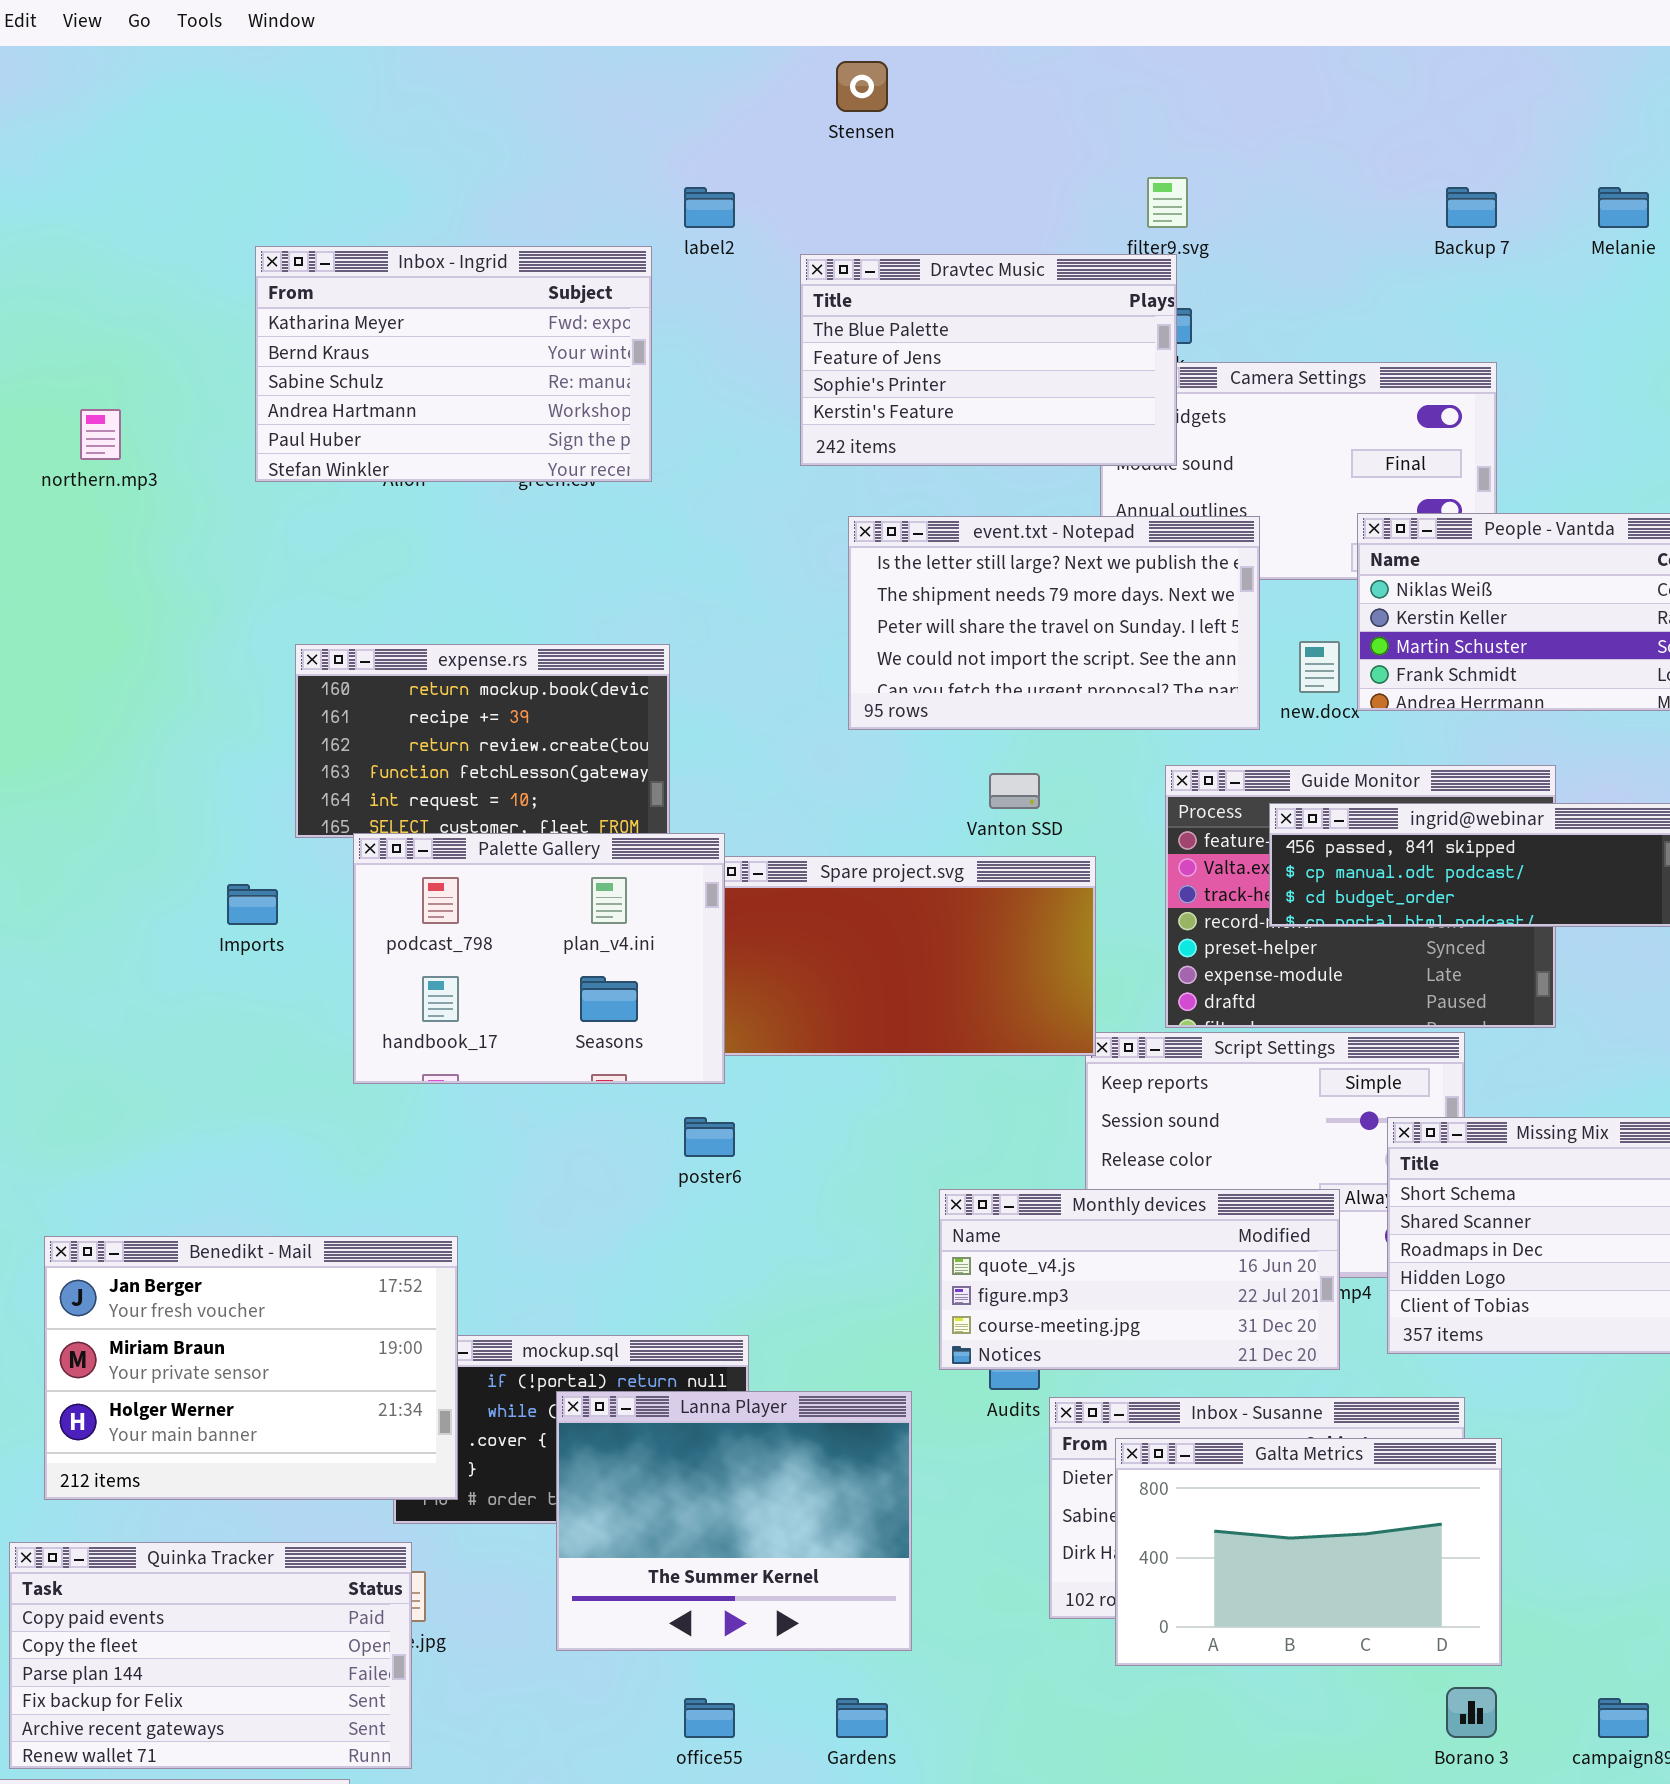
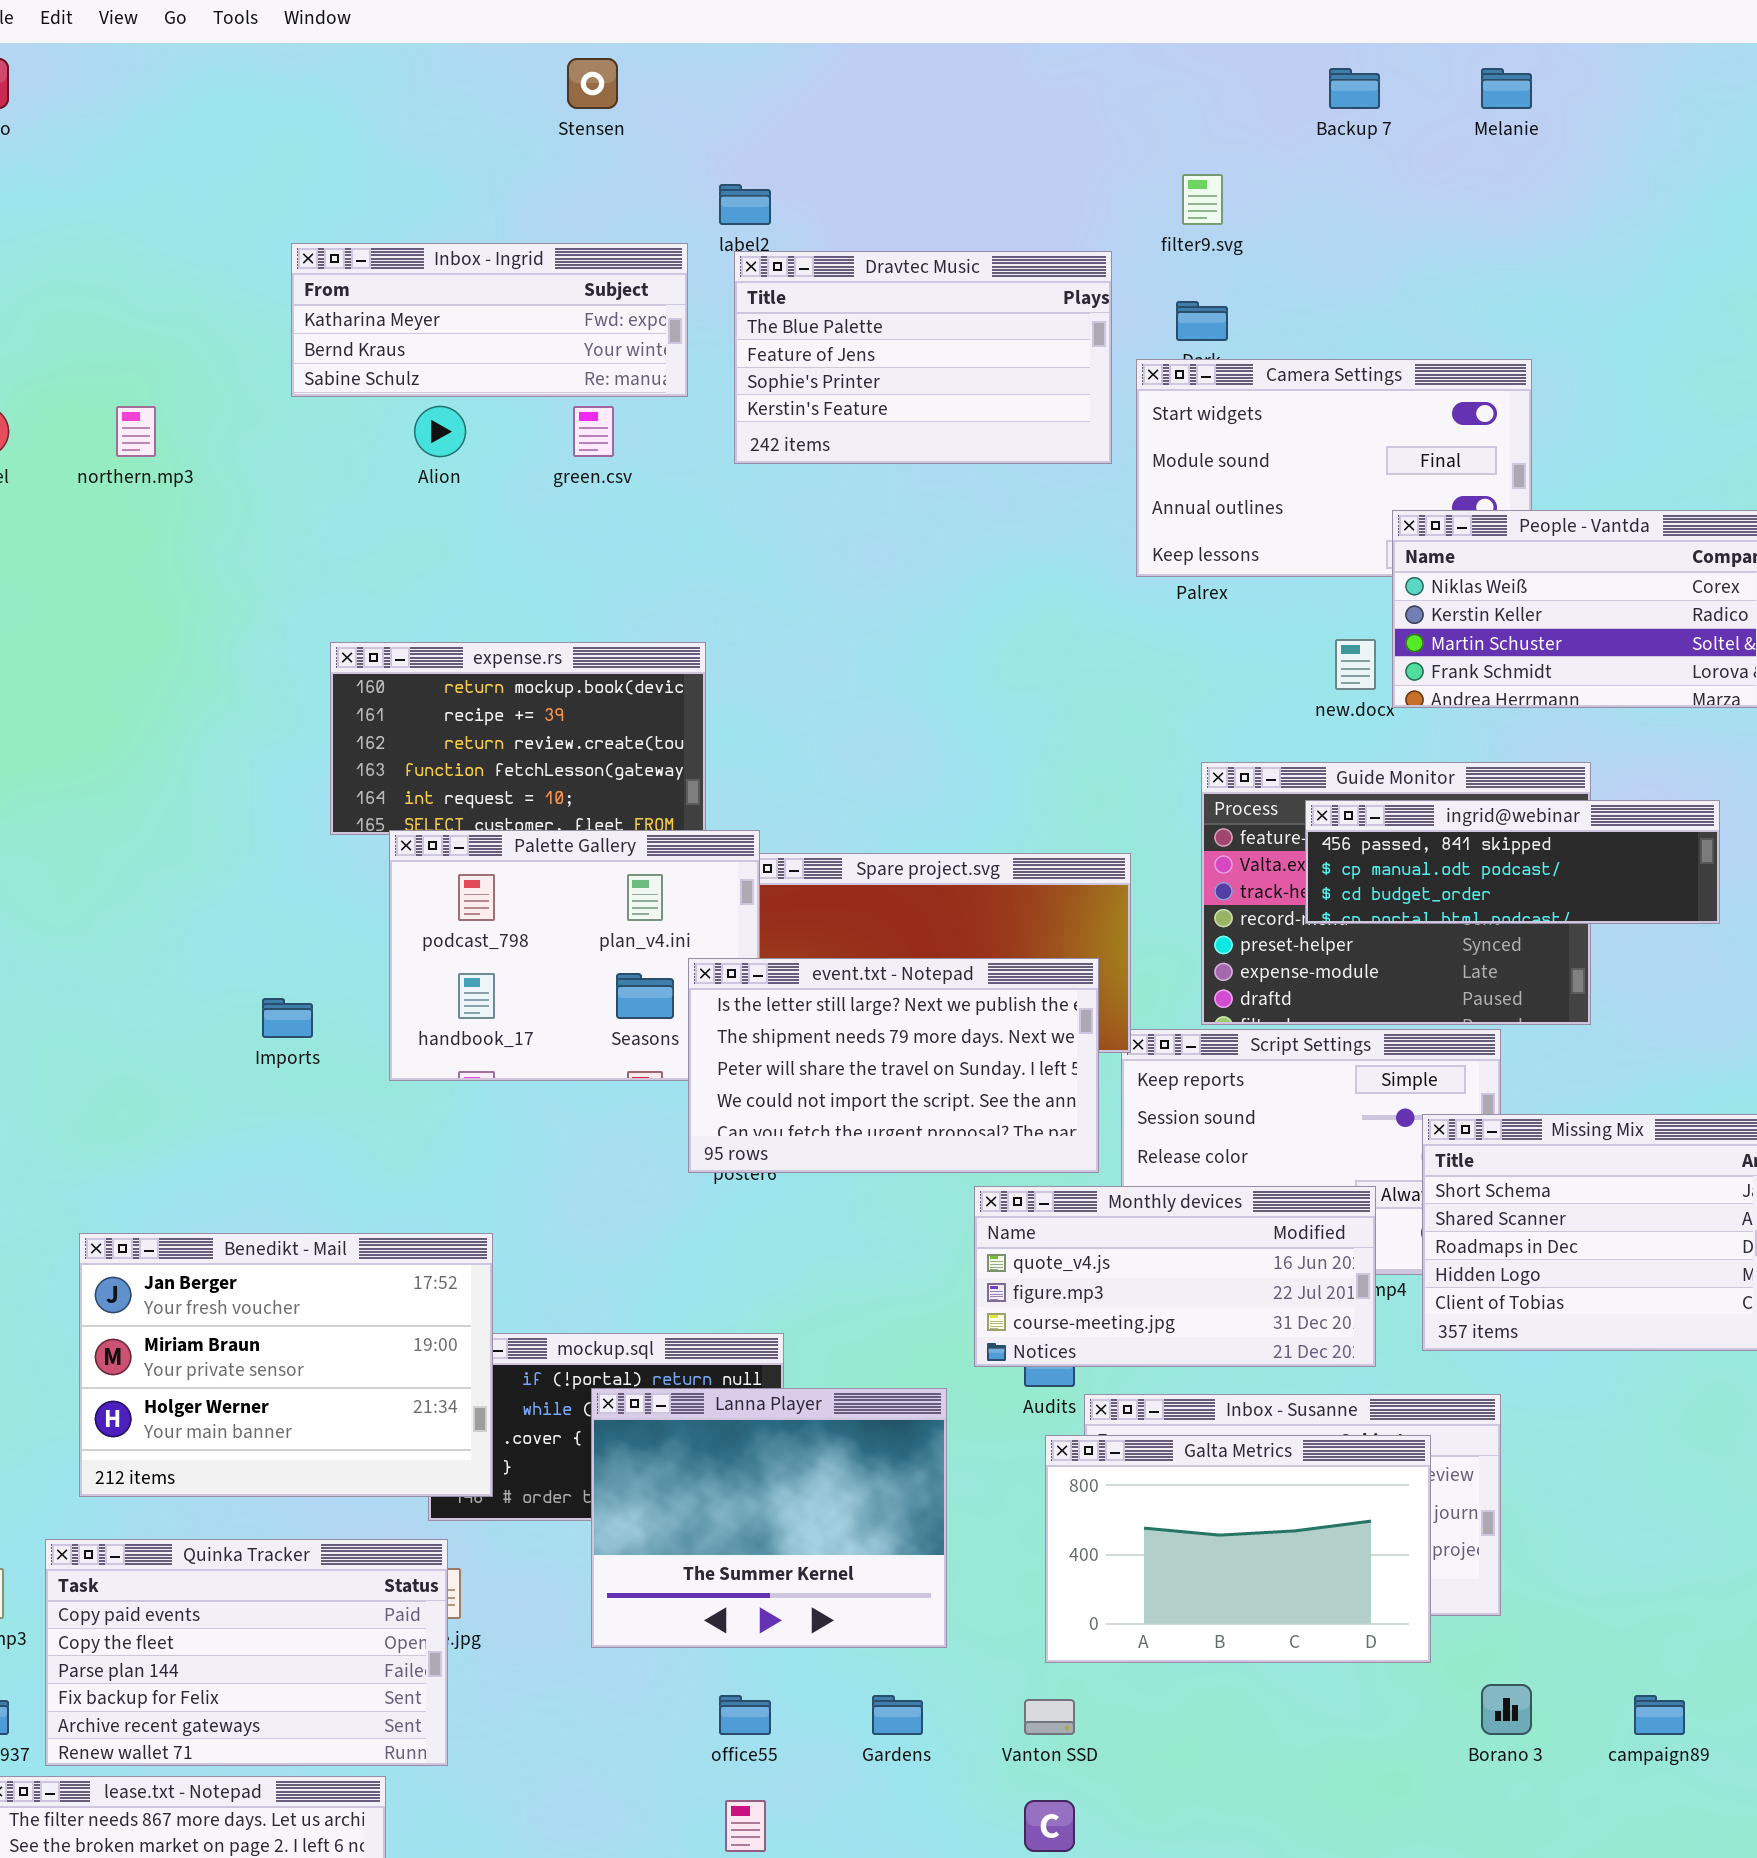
Stensen: [836,61,888,112] -> [567,58,618,109], moved
Backup 7: [1446,187,1497,228] -> [1329,68,1380,109], moved
Melanie: [1598,187,1649,228] -> [1481,68,1532,109], moved
Inbox - Ingrid: [255,246,652,482] -> [291,243,688,397], resized
Dravtec Music: [800,254,1177,466] -> [734,251,1112,464], moved
event.txt - Notepad: [848,516,1260,730] -> [688,958,1099,1173], moved
Vanton SSD: [989,773,1040,809] -> [1024,1699,1075,1735], moved
Imports: [227,884,278,925] -> [262,998,313,1038], moved
Galta Metrics: [1115,1438,1502,1666] -> [1045,1435,1431,1663], moved

